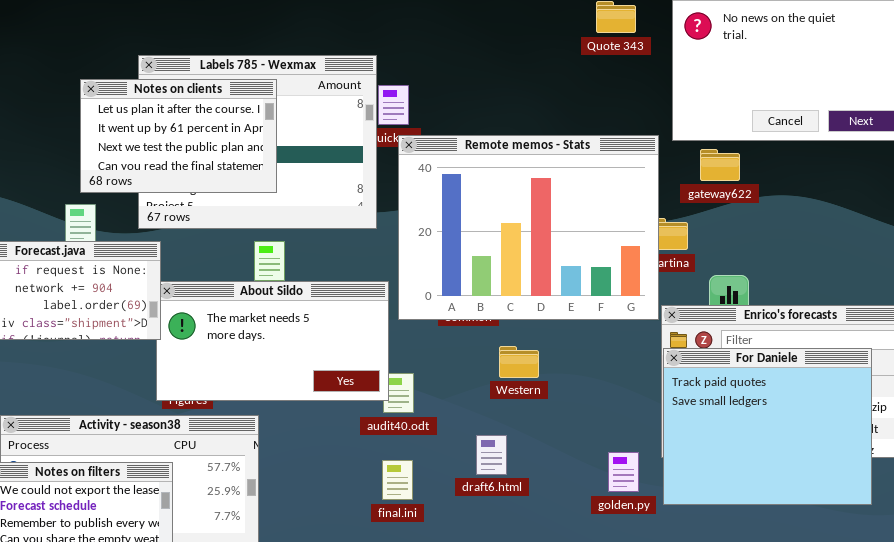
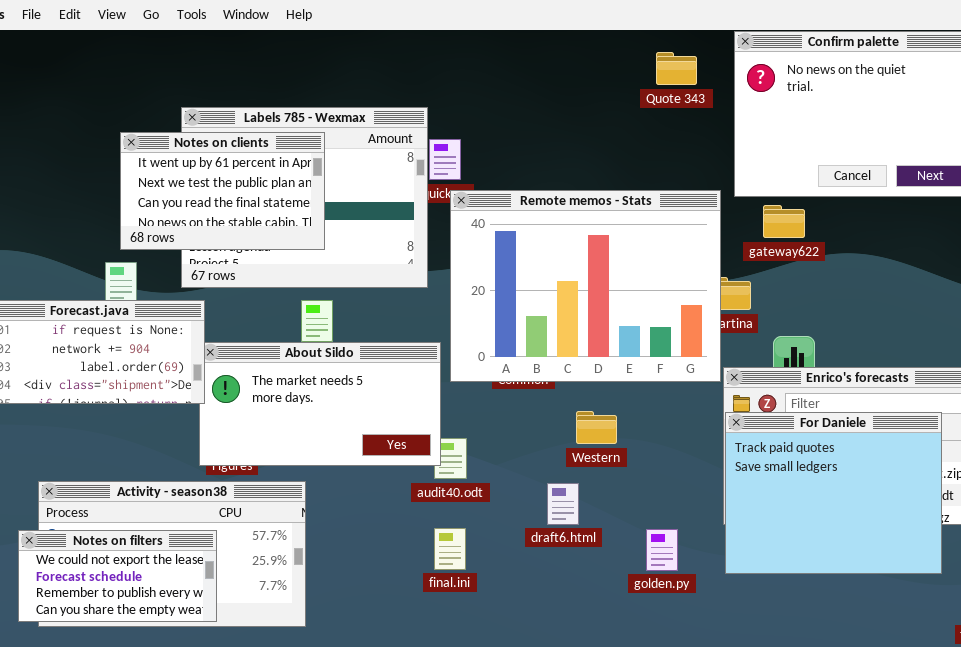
Notes on clients: [80,79,277,193] -> [120,132,325,250], scrolled down 1 row
Western: [499,346,539,378] -> [576,411,617,444], moved
draft6.html: [476,435,507,475] -> [547,483,579,525], moved
golden.py: [608,452,639,492] -> [646,529,678,571], moved

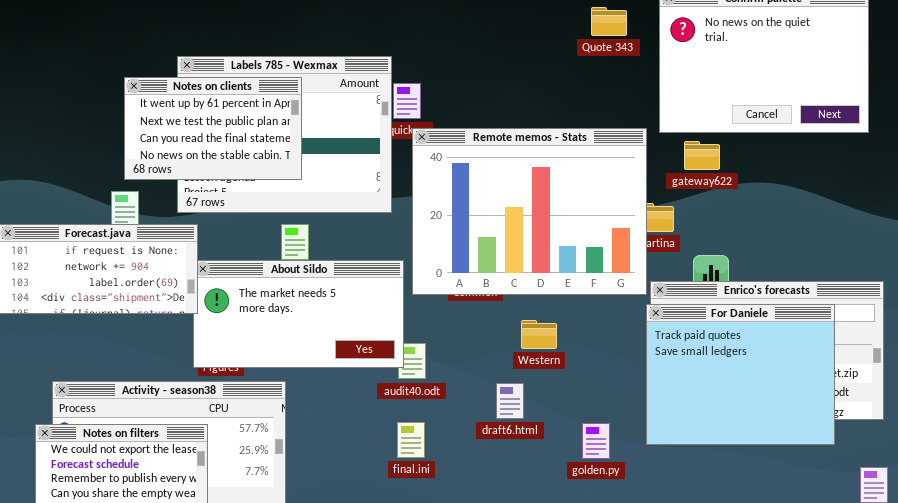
For Daniele: [725,412,942,574] -> [646,304,835,445], moved

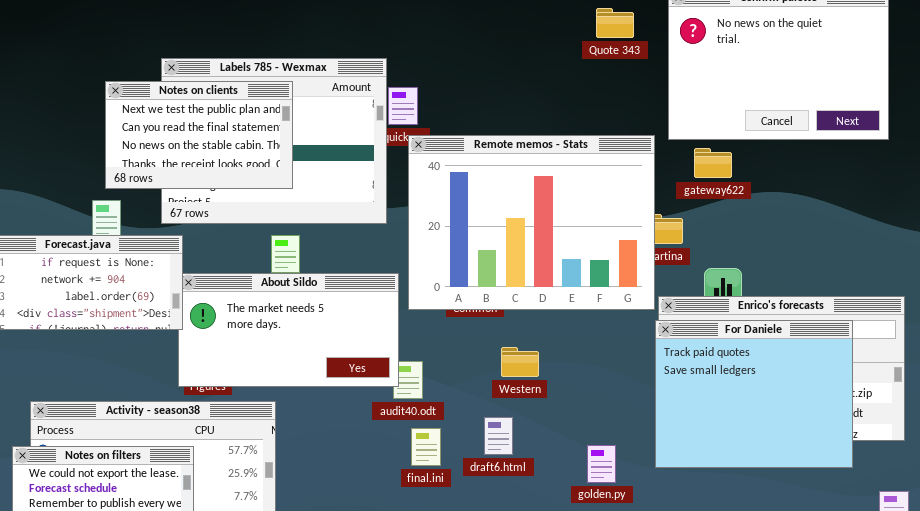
Notes on clients: [124,77,302,180] -> [105,81,293,189], scrolled down 1 row
Western: [521,320,557,349] -> [501,347,539,377], moved
draft6.html: [496,383,524,419] -> [484,417,513,455], moved
final.ini: [397,422,425,458] -> [411,428,441,466], moved

